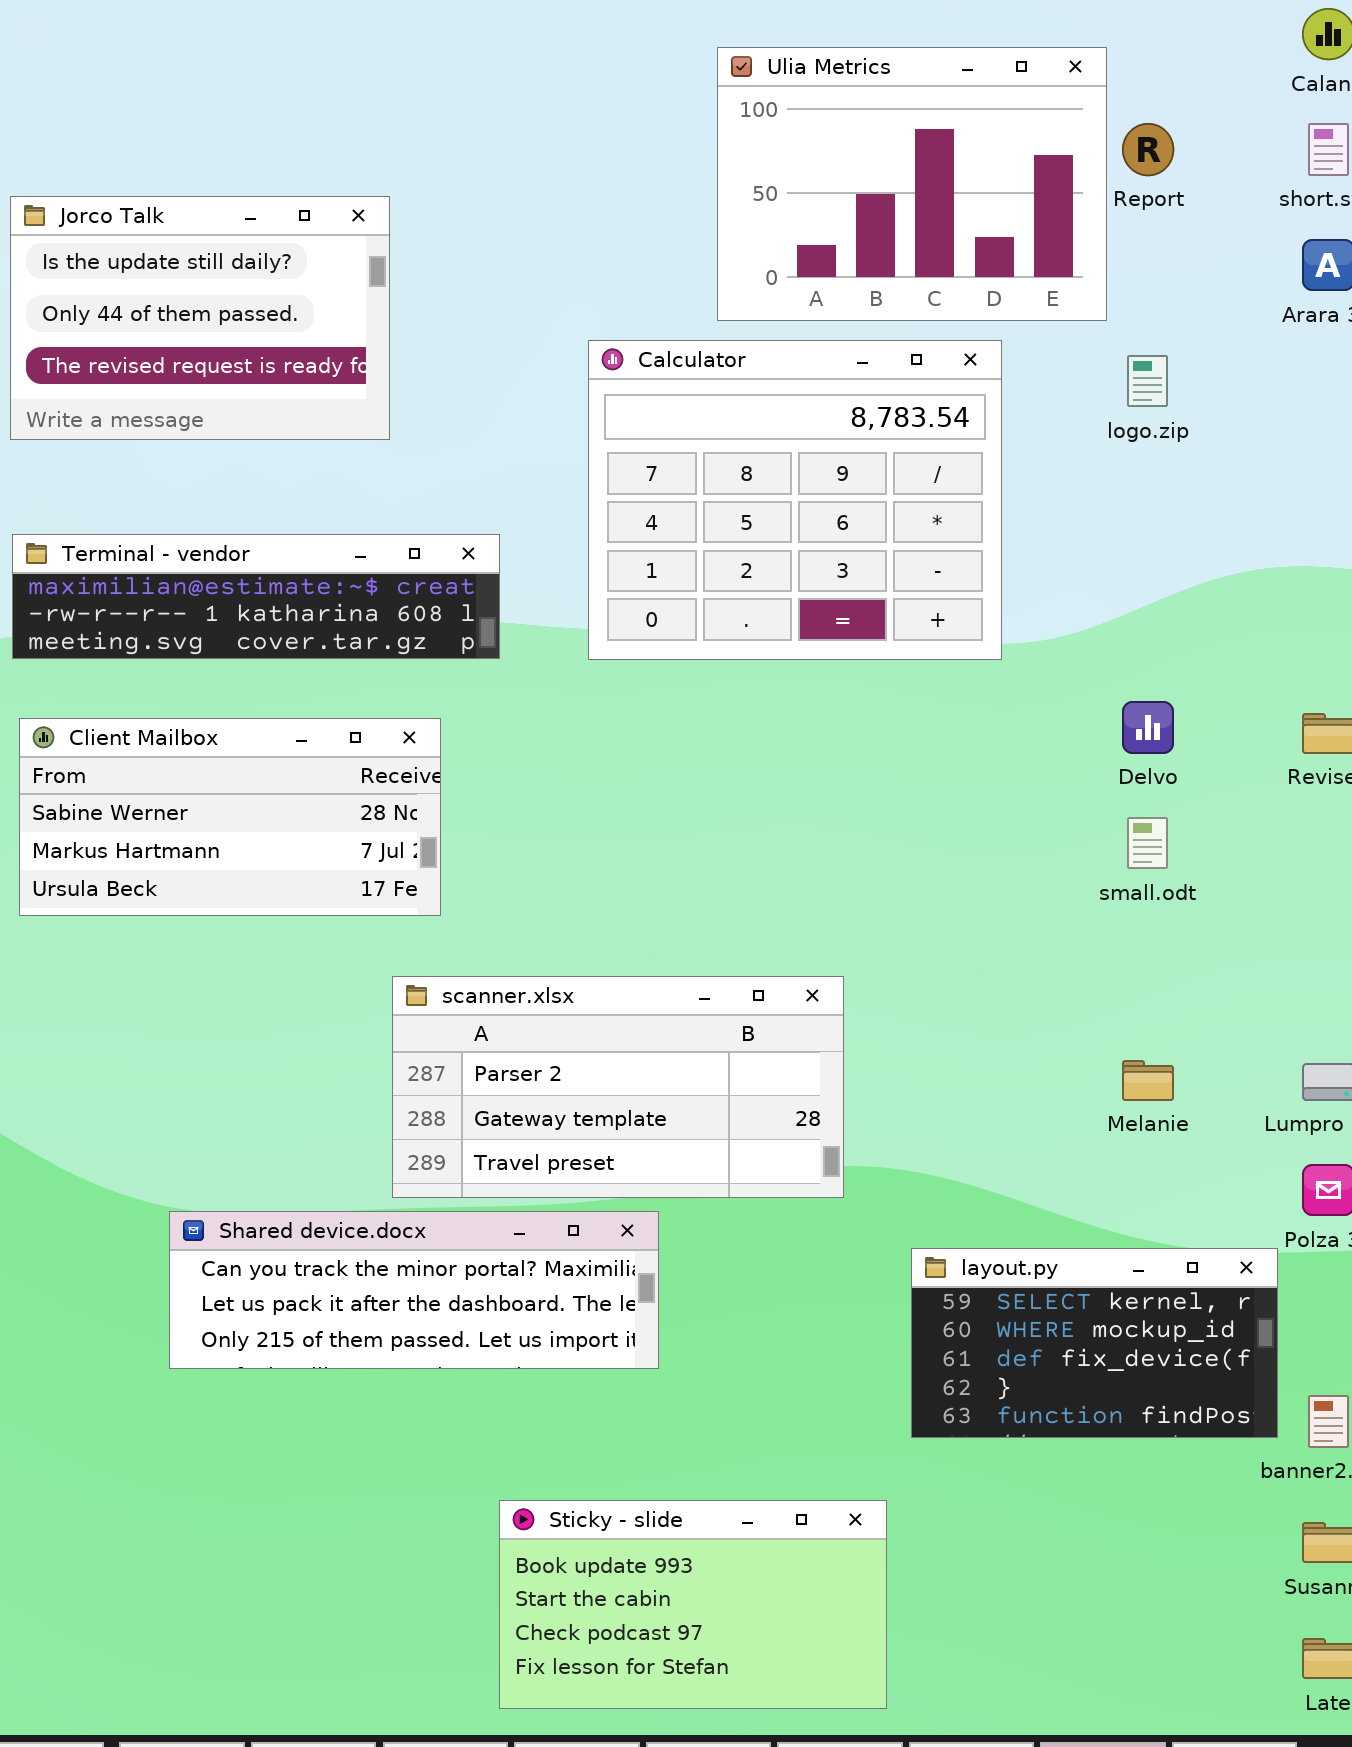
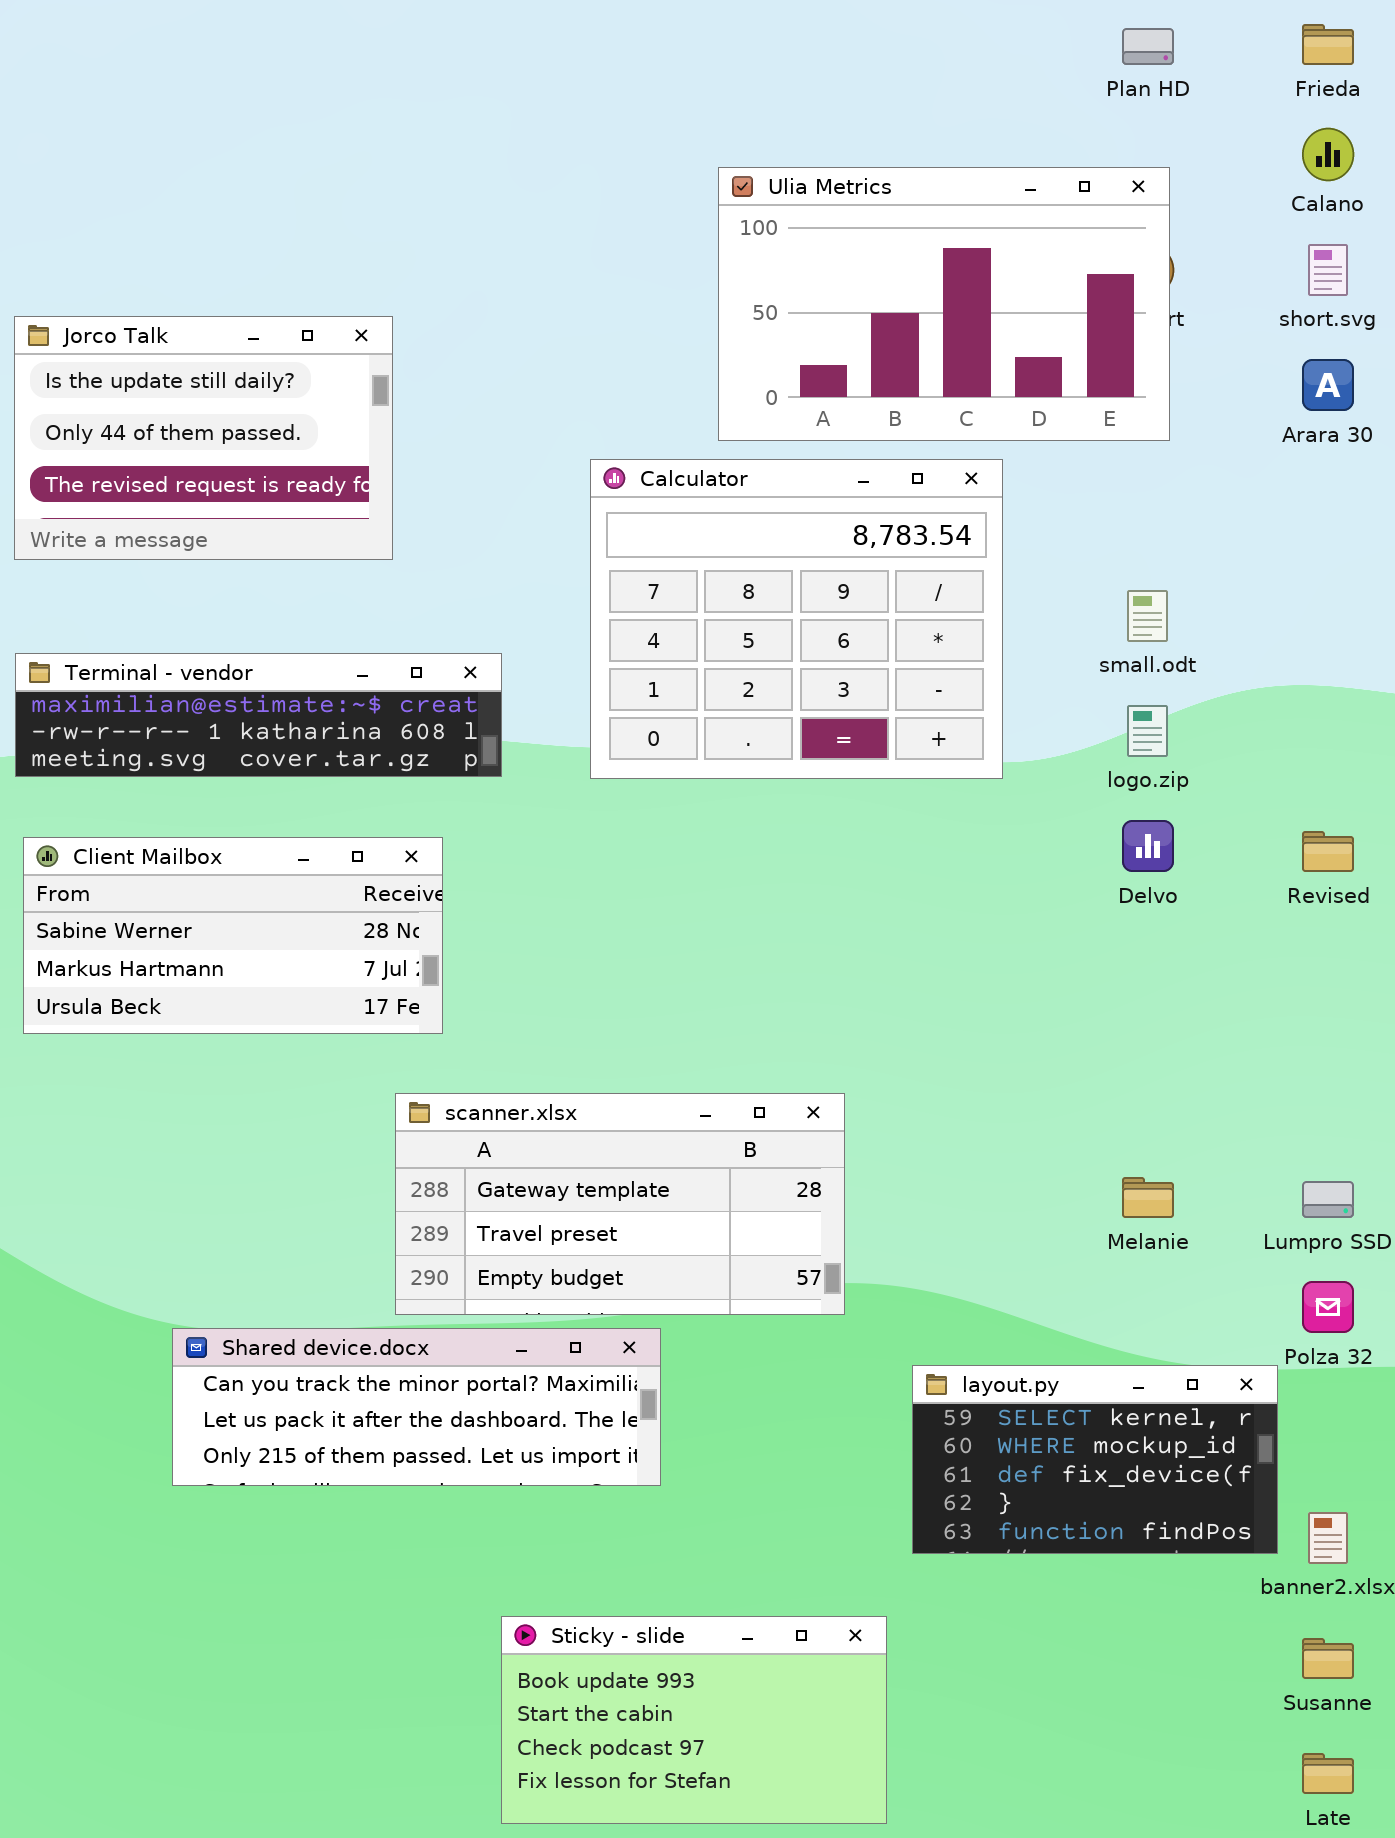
Ulia Metrics: [717,47,1107,321] -> [718,167,1170,441], resized
logo.zip: [1127,355,1168,407] -> [1127,705,1168,757], moved
small.odt: [1127,817,1168,869] -> [1127,590,1168,642], moved
scanner.xlsx: [392,976,844,1198] -> [395,1093,845,1315], scrolled down 1 row

